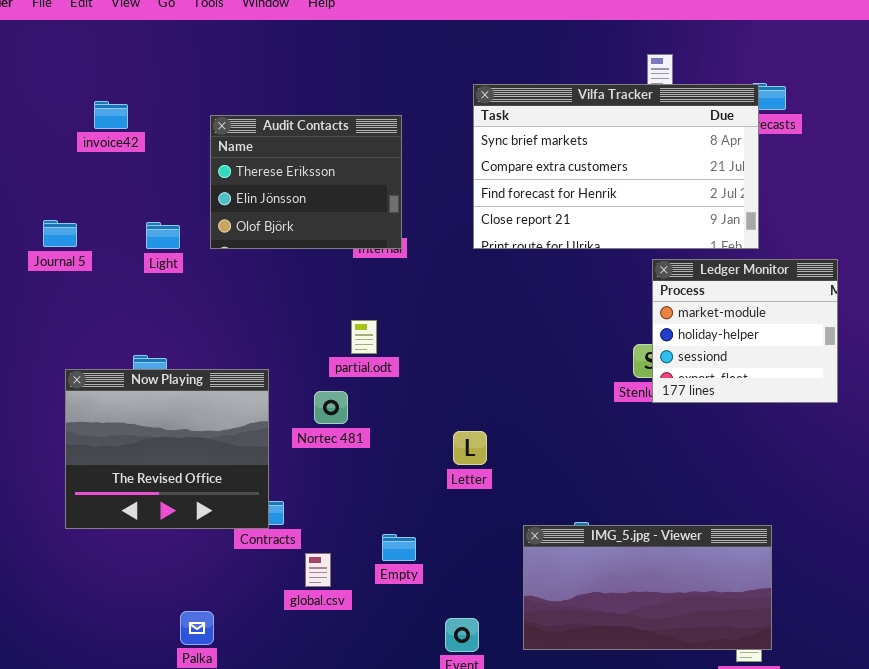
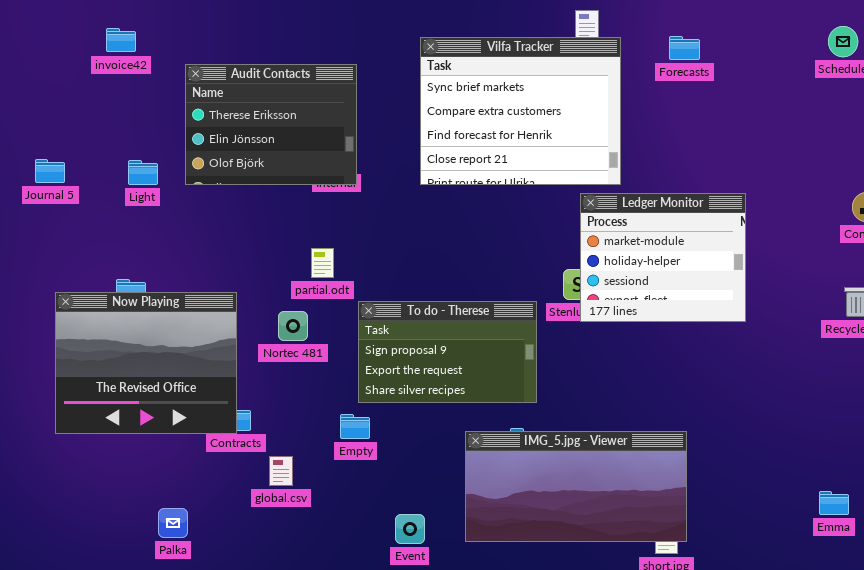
Vilfa Tracker: [473,84,759,249] -> [420,37,621,185], resized
invoice42: [94,101,128,129] -> [106,28,136,52], moved
To do - Therese: none -> [358,301,537,403], opened
Empty: [382,534,416,561] -> [340,414,370,439], moved

